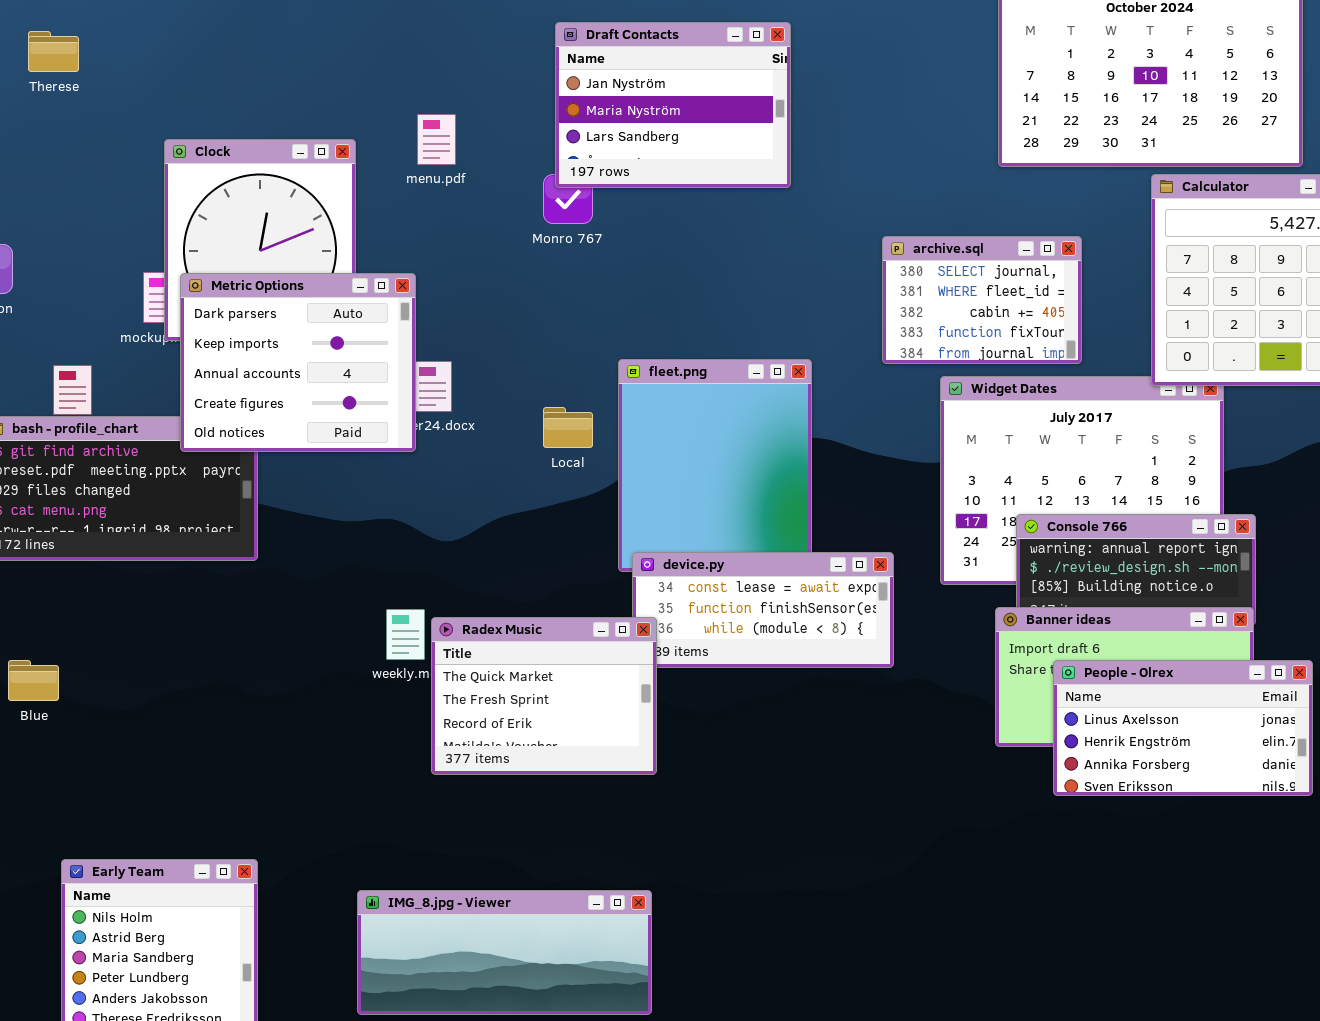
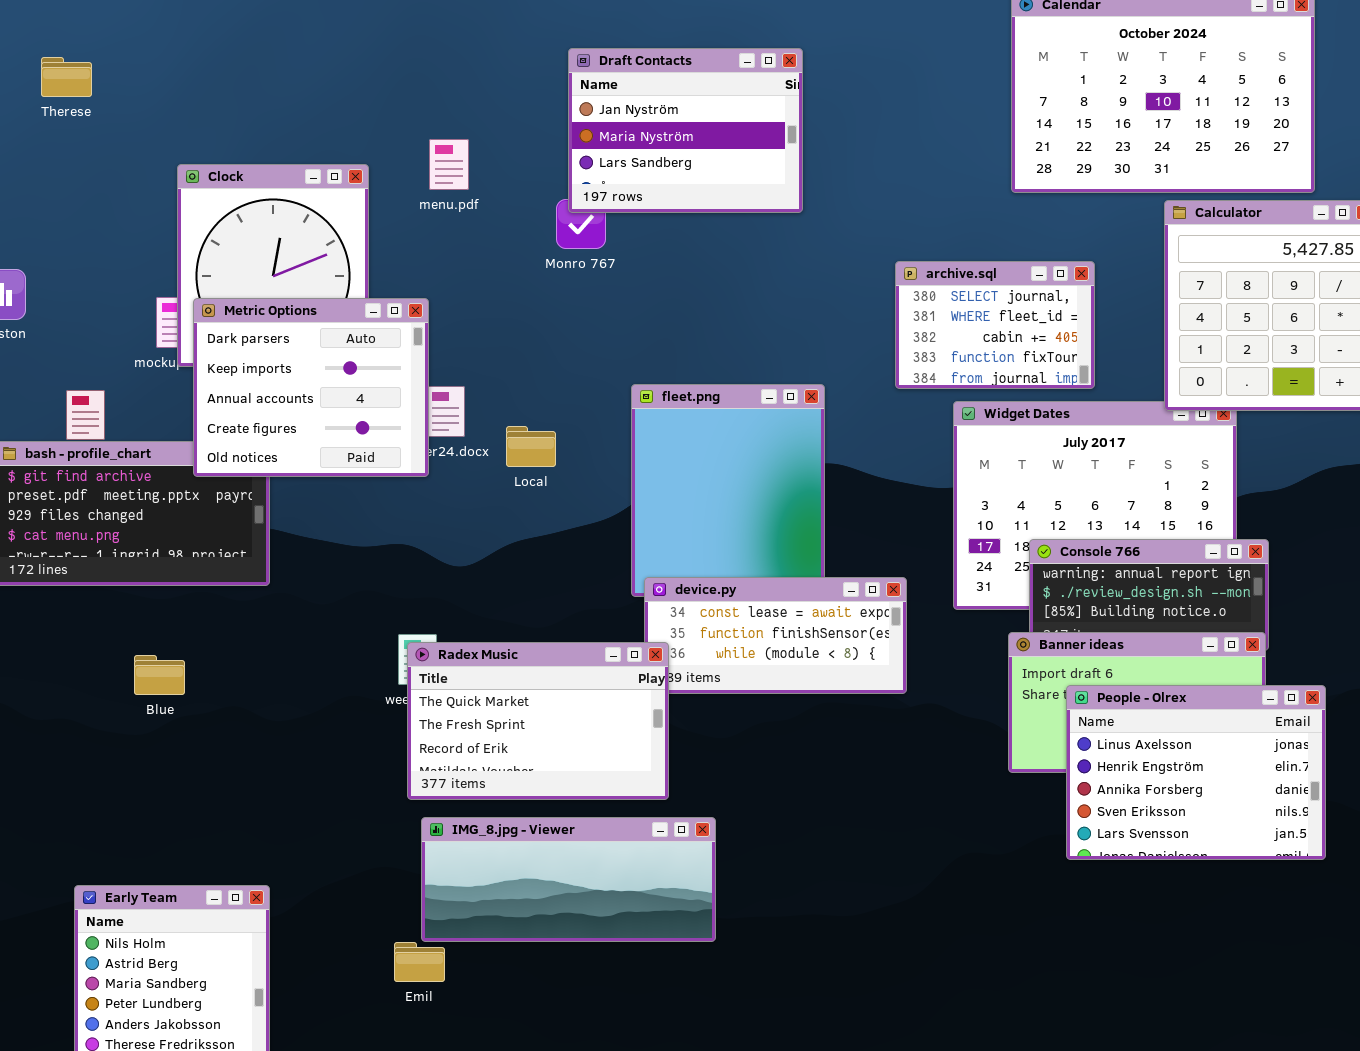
Local: [543,407,593,448] -> [506,426,556,467], moved
Radex Music: [431,617,657,775] -> [407,642,669,800], resized
People - Olrex: [1053,660,1313,796] -> [1066,685,1326,860], resized
Blue: [8,660,59,701] -> [134,655,185,695], moved
IMG_8.jpg - Viewer: [357,890,652,1015] -> [421,817,716,942], moved

